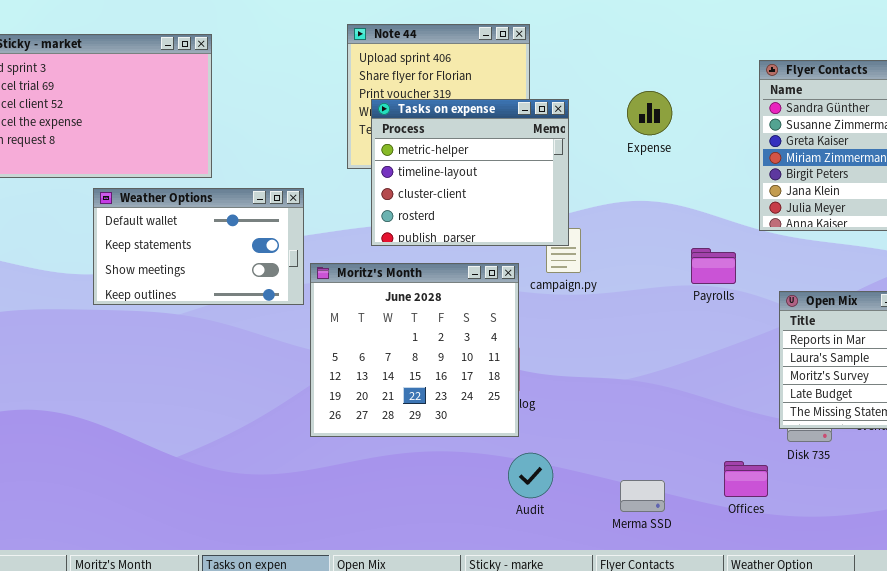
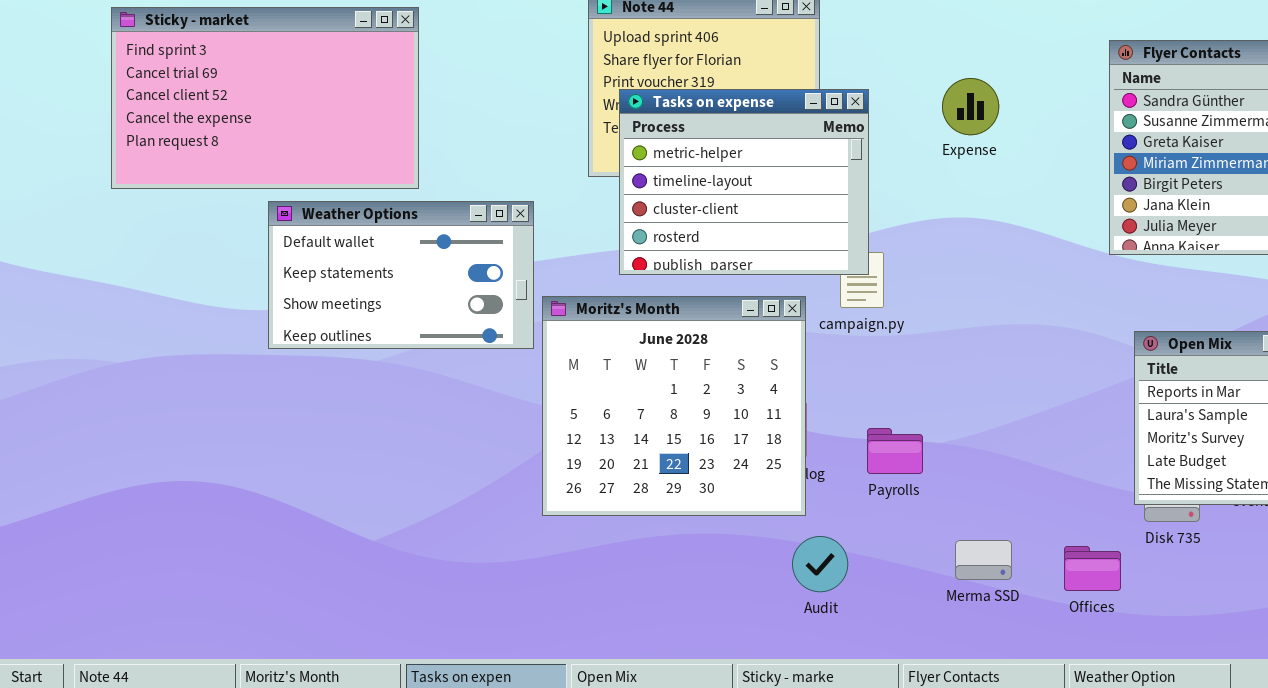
Payrolls: [691,248,736,284] -> [867,428,923,474], moved
Merma SSD: [620,480,665,512] -> [955,540,1012,580], moved

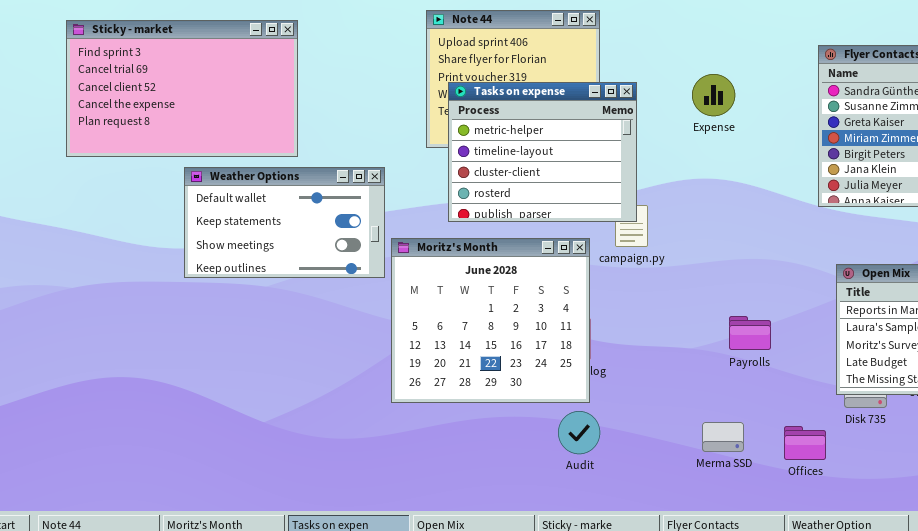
Payrolls: [867,428,923,474] -> [729,316,771,350], moved
Audit: [792,536,848,592] -> [558,411,600,454], moved

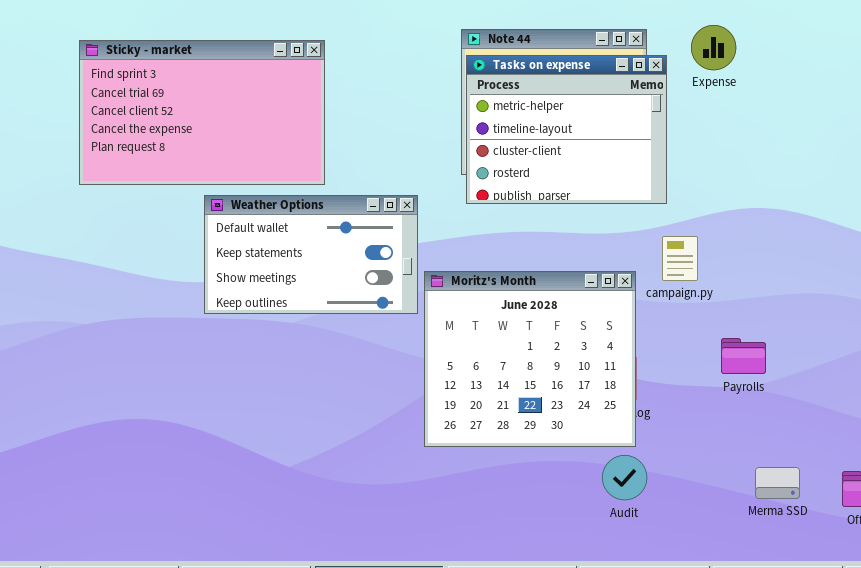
Expense: [692,74,735,116] -> [691,25,736,70], moved
Tasks on expense: [448,82,637,222] -> [466,55,667,204], moved
Payrolls: [729,316,771,350] -> [721,338,766,374], moved

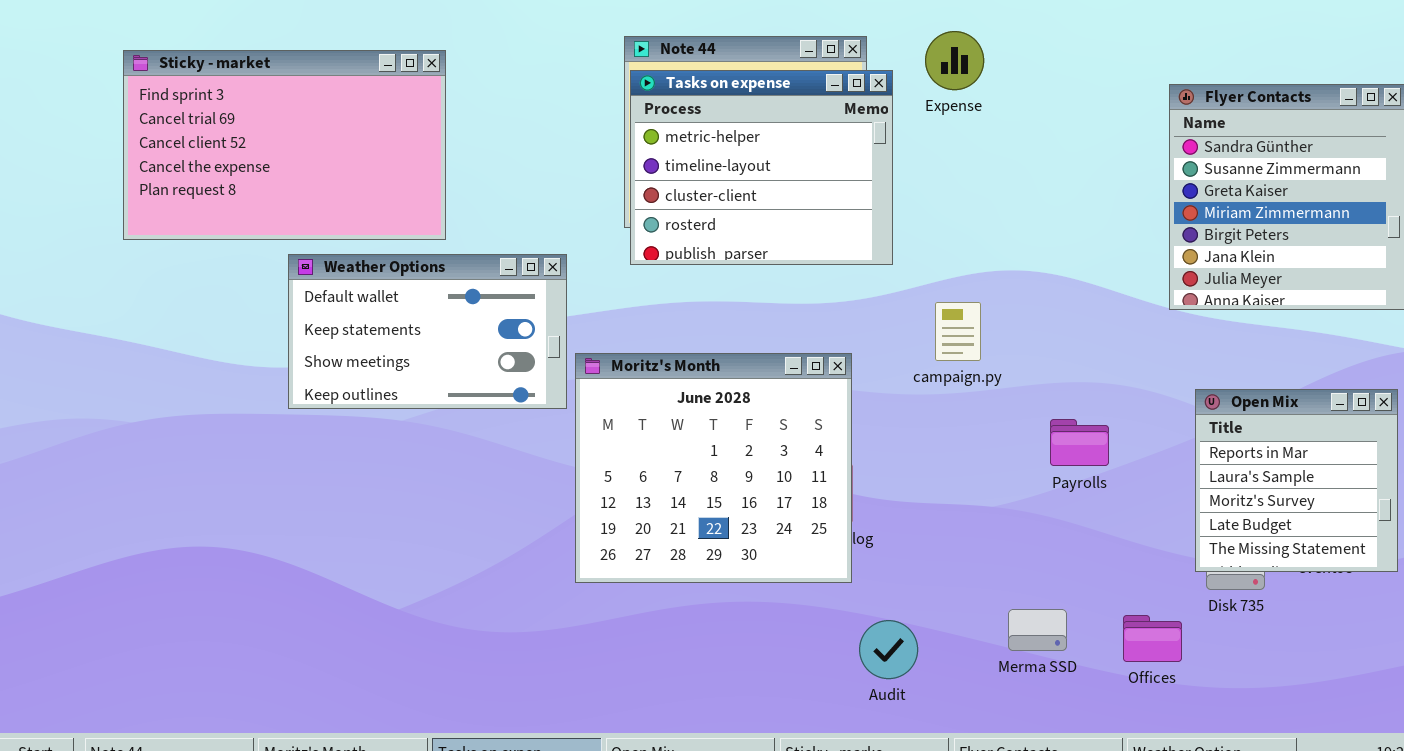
campaign.py: [662,236,698,281] -> [935,302,981,361], moved
Payrolls: [721,338,766,374] -> [1050,419,1109,466], moved
Audit: [602,455,647,500] -> [859,620,918,679], moved

